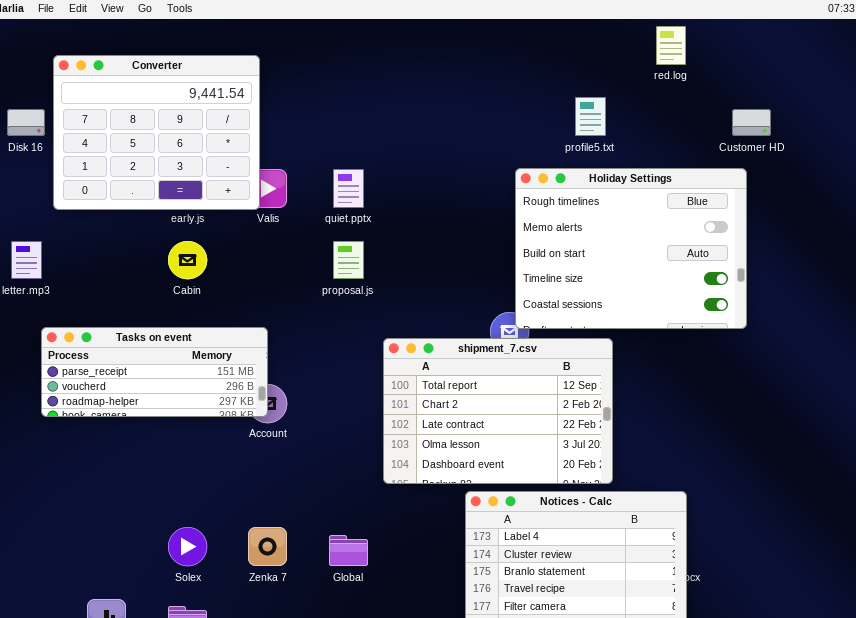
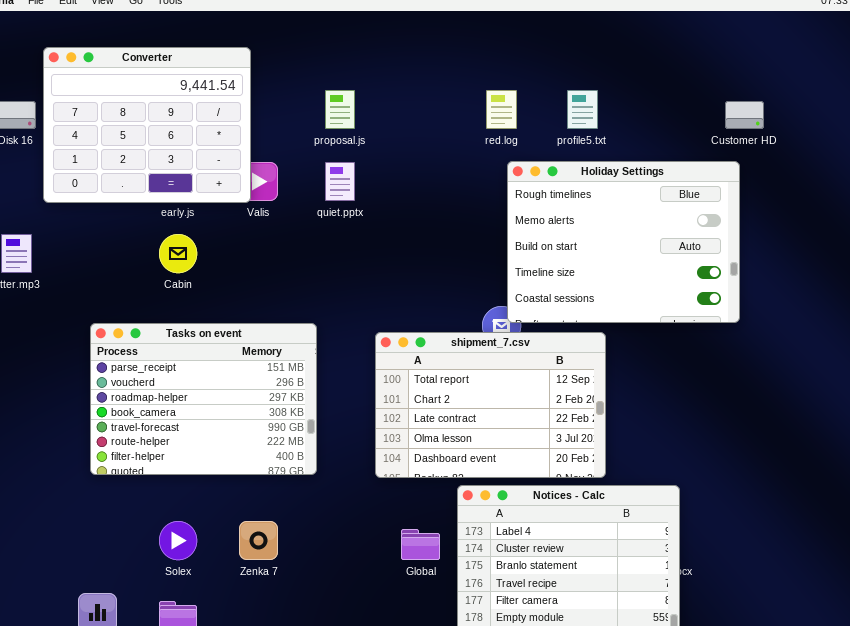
red.log: [656,26,686,65] -> [486,90,517,129], moved
proposal.js: [333,241,364,279] -> [325,90,355,129], moved
Tasks on event: [41,327,268,417] -> [90,323,317,475], moved, resized
Global: [329,535,368,566] -> [401,529,440,560], moved

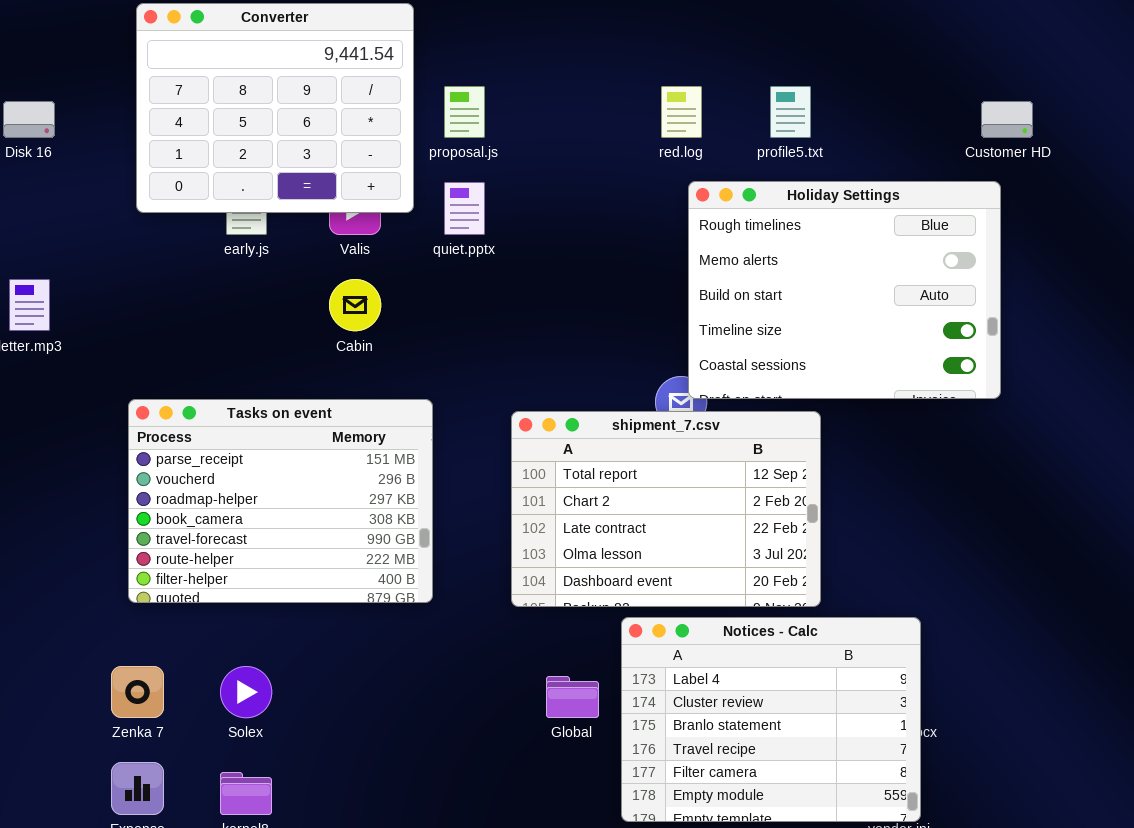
Converter: [43,47,251,203] -> [136,3,414,213], moved
Cabin: [159,234,197,273] -> [329,279,381,331], moved
Zenka 7: [239,521,278,560] -> [111,666,164,718], moved

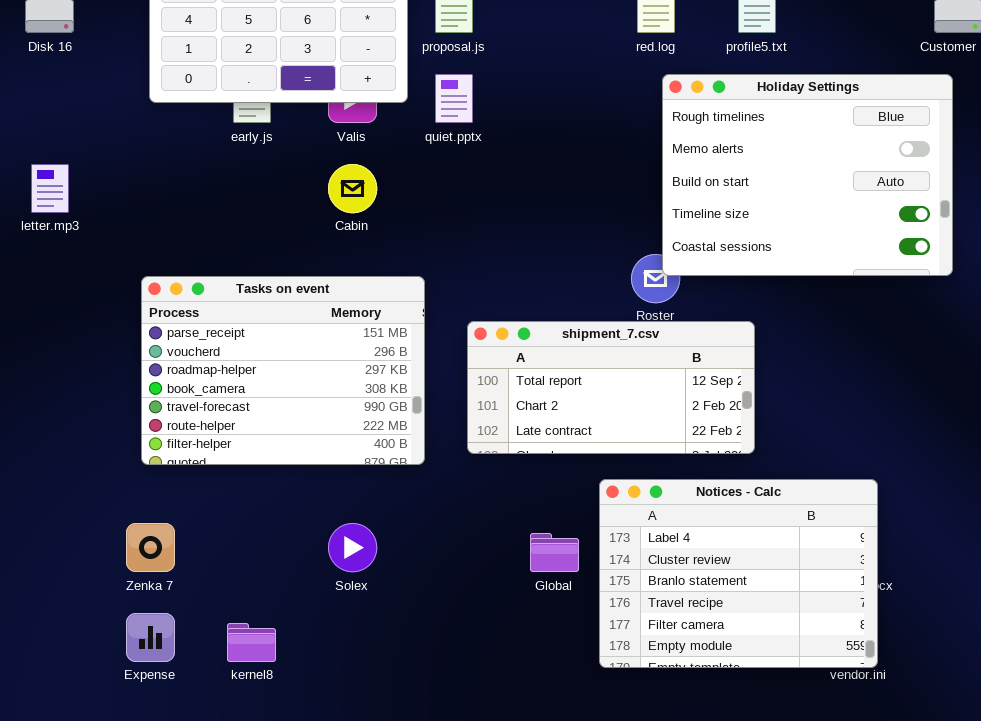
shipment_7.csv: [511,411,821,607] -> [467,321,755,454], moved, resized
Solex: [220,666,272,718] -> [328,523,377,572], moved

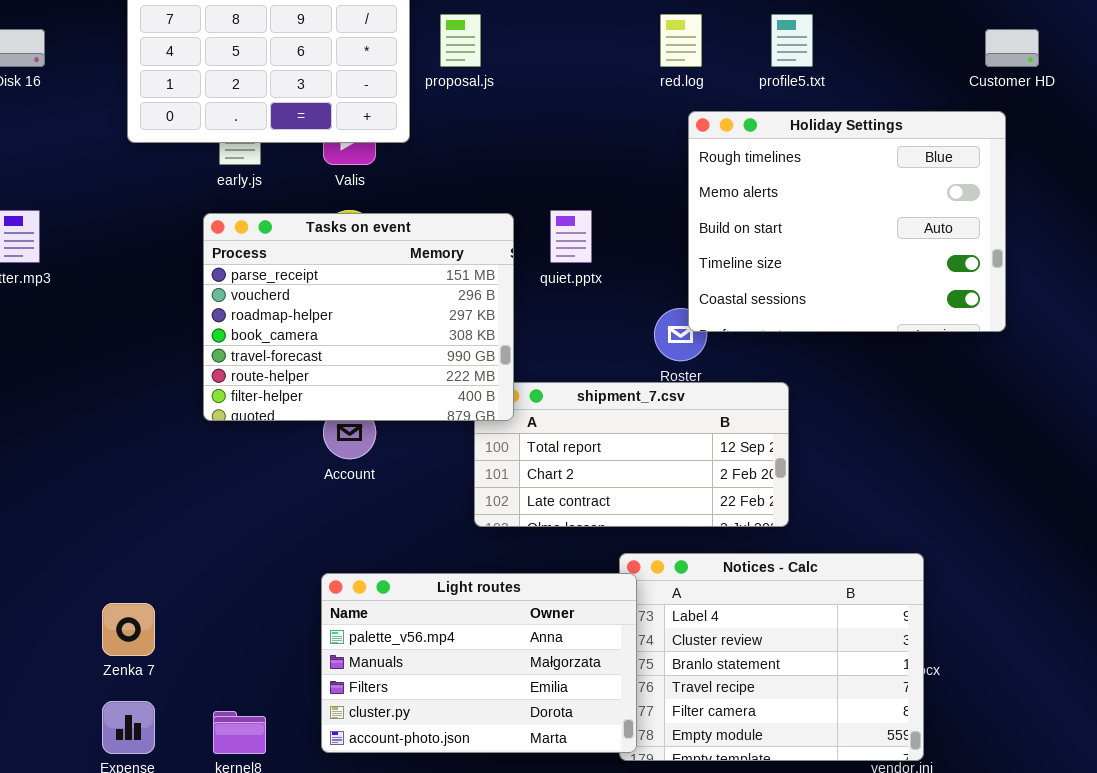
quiet.pptx: [435,74,473,123] -> [550,210,592,263], moved
Tasks on event: [141,276,425,465] -> [203,213,514,421], moved
Light routes: none -> [321,573,637,753], opened

